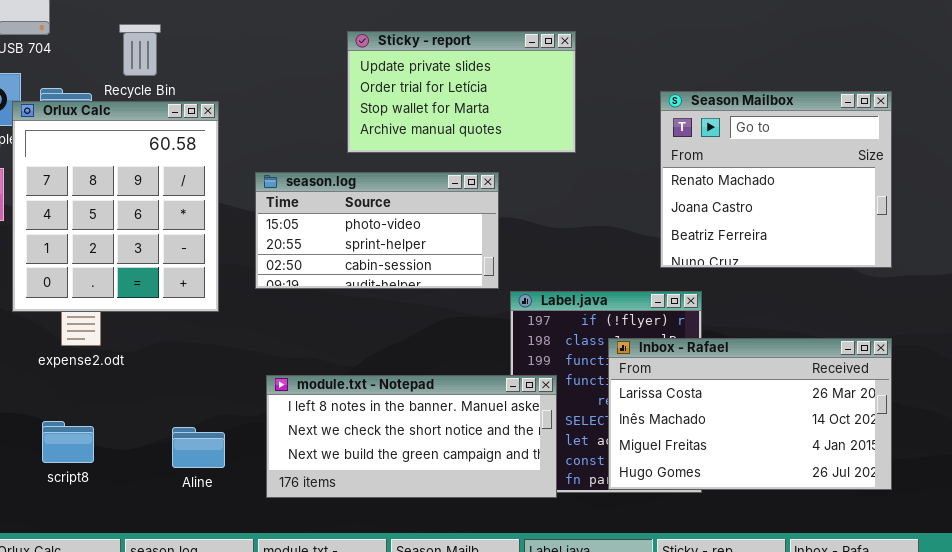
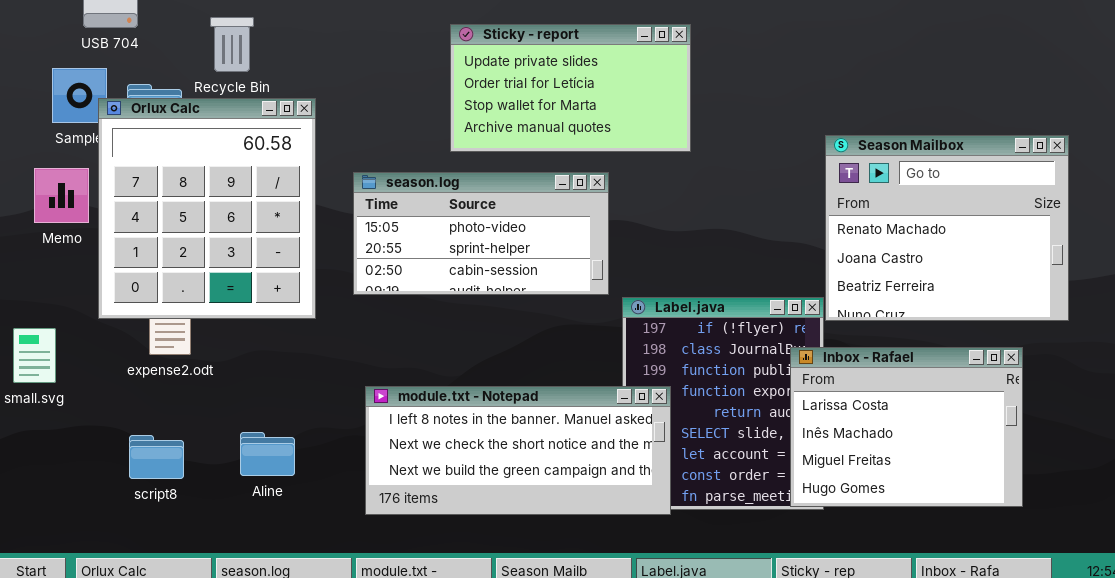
Season Mailbox: [660,91,892,268] -> [825,135,1069,321], moved
Inbox - Rafael: [608,338,892,490] -> [790,347,1023,507], resized
Aline: [172,427,225,468] -> [240,432,295,476], moved

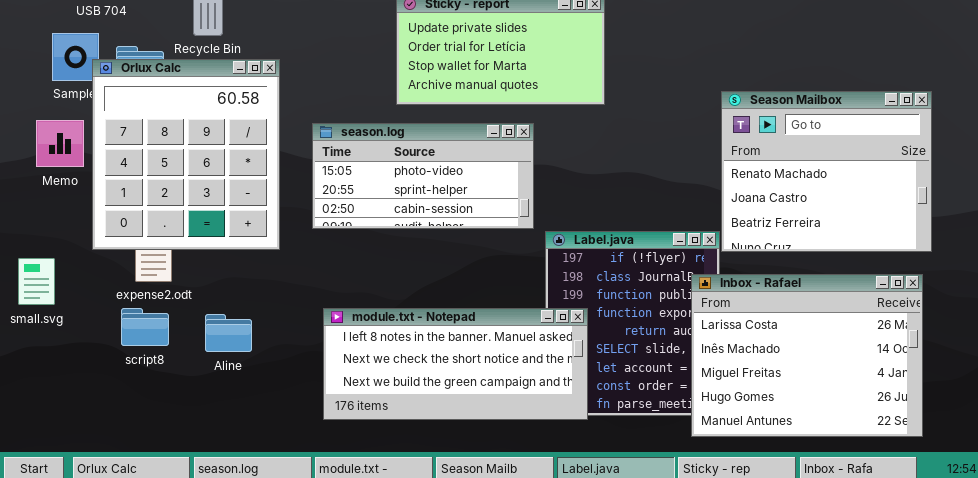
Inbox - Rafael: [790,347,1023,507] -> [691,274,923,437], resized
Aline: [240,432,295,476] -> [205,314,252,352], moved
script8: [129,435,184,479] -> [121,308,169,346], moved

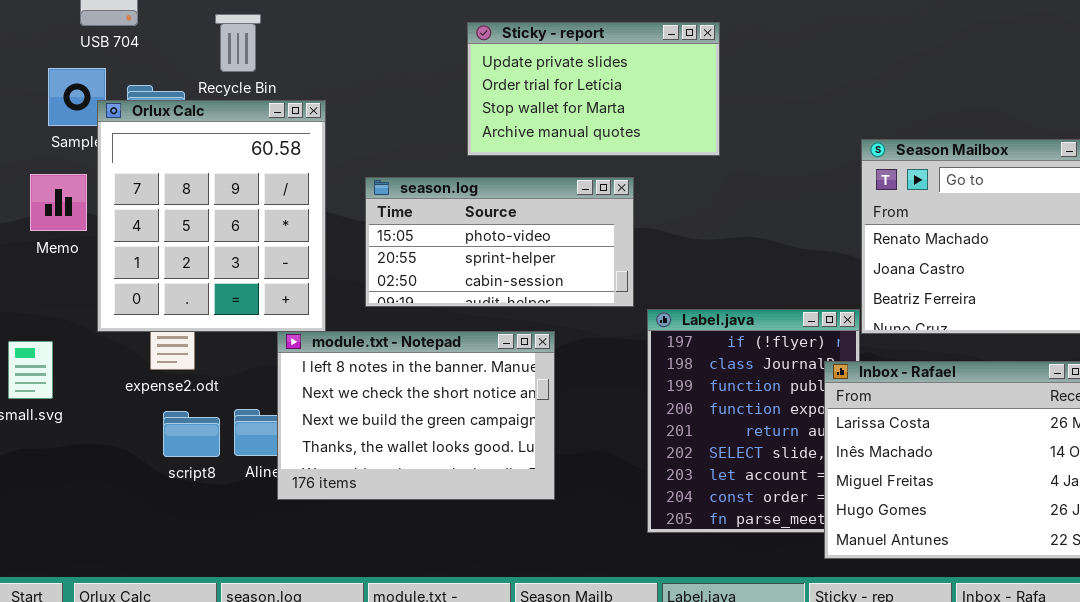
script8: [121,308,169,346] -> [163,411,220,457], moved
module.txt - Notepad: [323,308,588,420] -> [277,331,555,500], moved, resized

